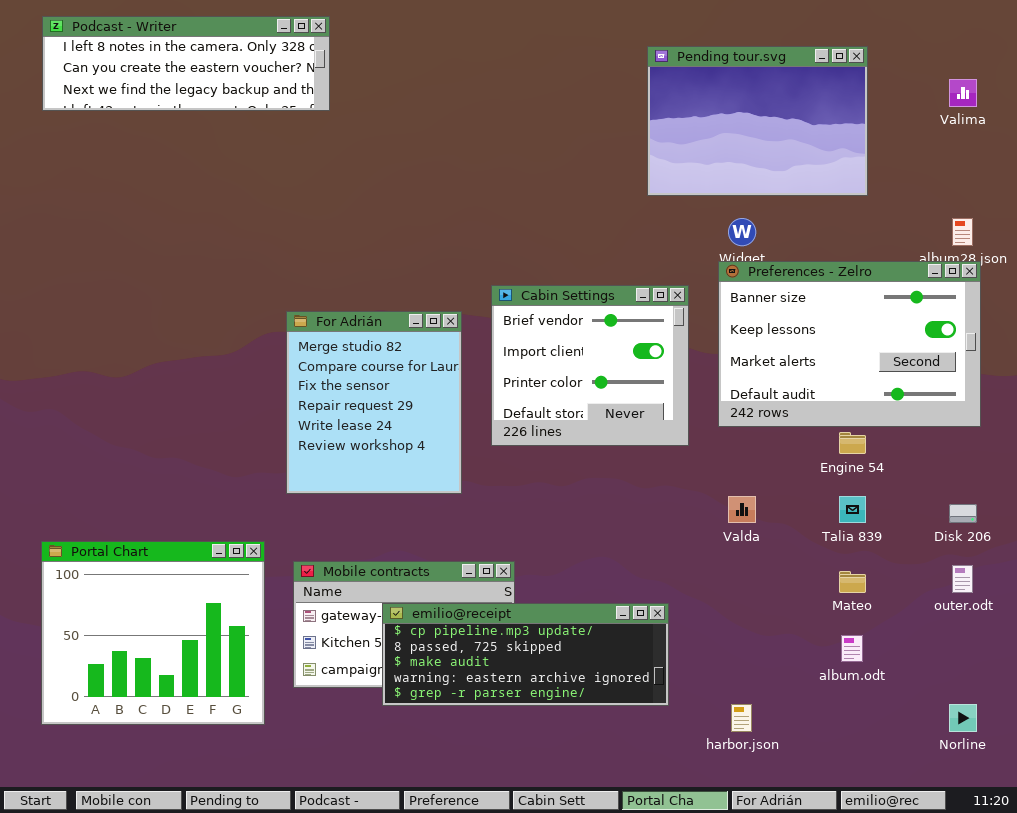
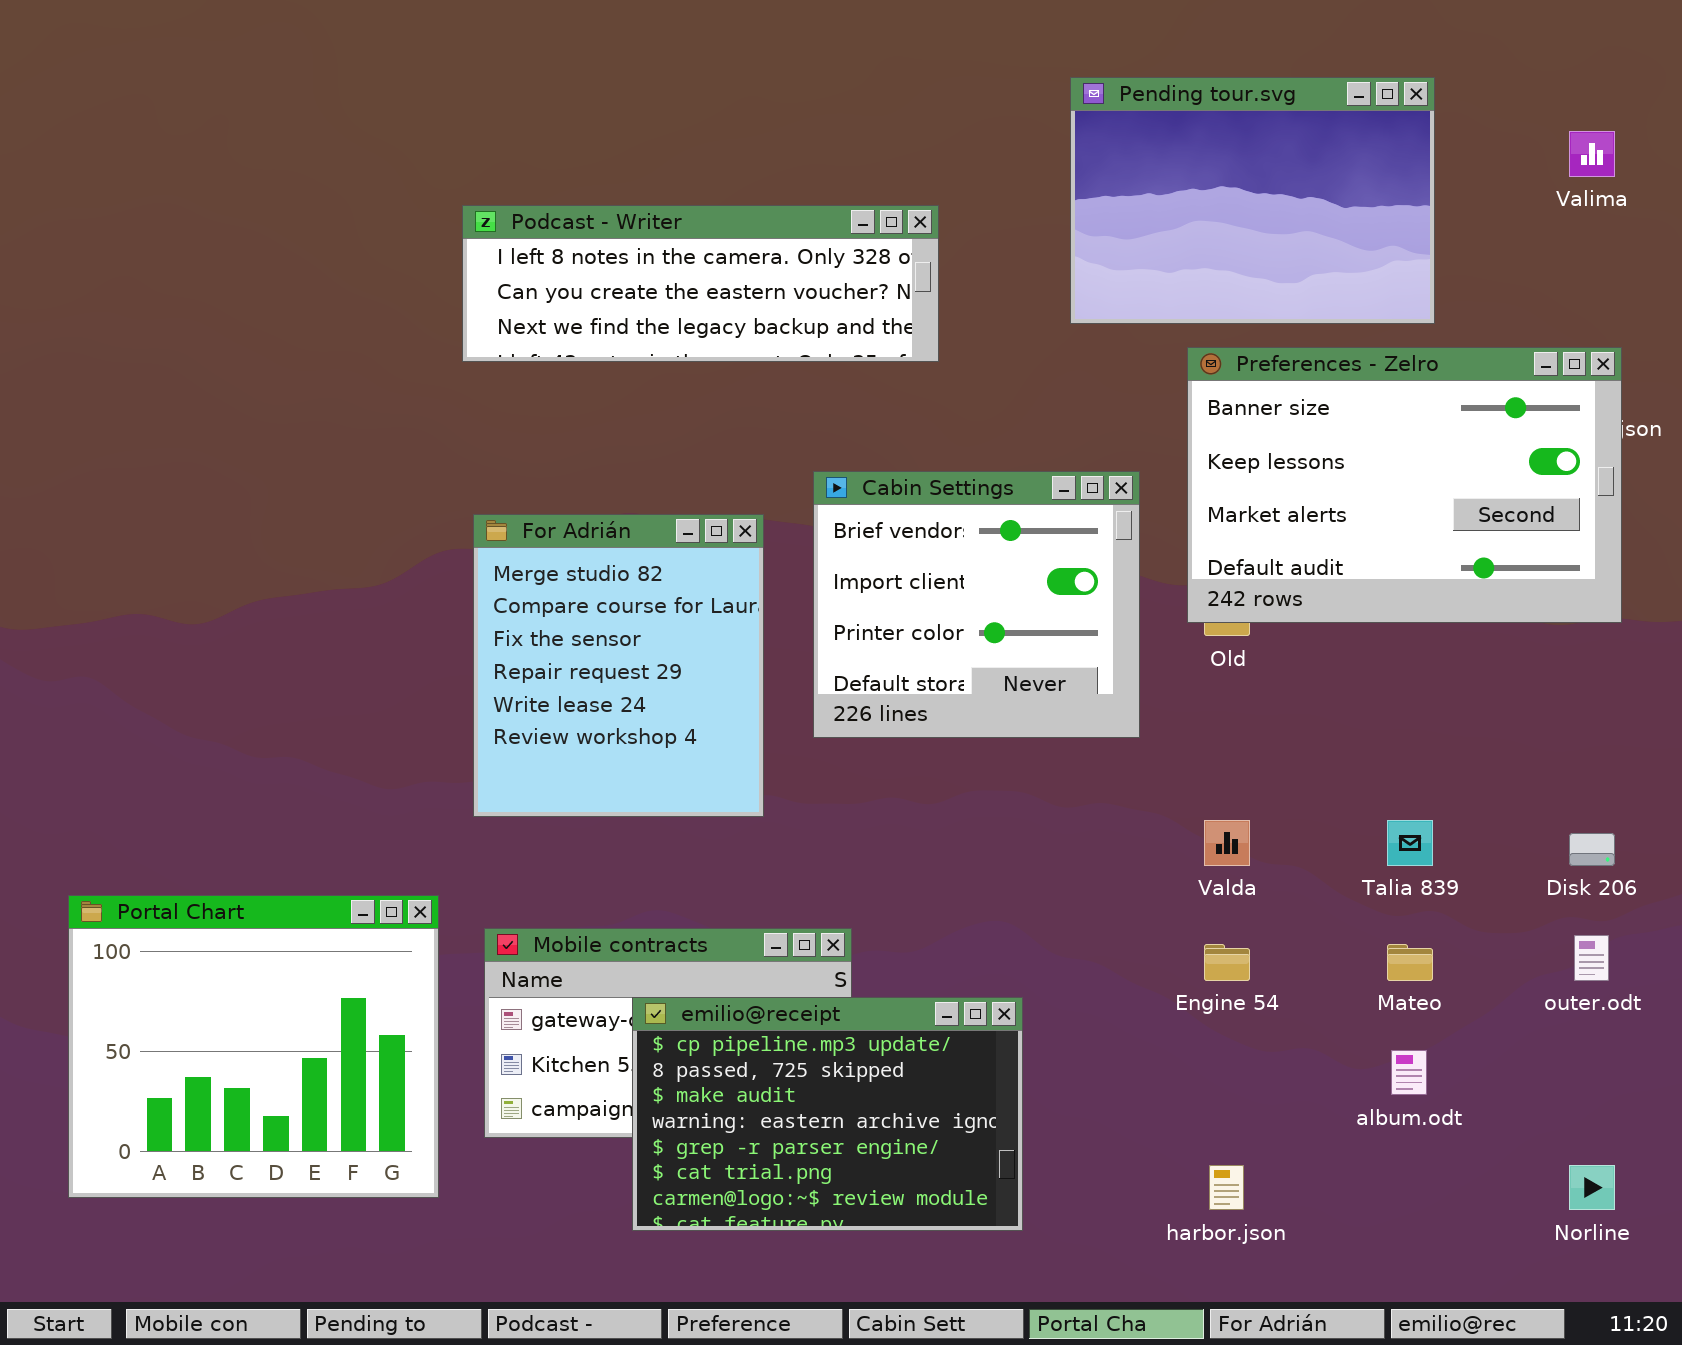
Podcast - Writer: [42,16,330,111] -> [462,205,939,362], moved
Preferences - Zelro: [718,261,981,427] -> [1187,347,1622,623], moved
Engine 54: [839,432,866,454] -> [1204,944,1250,981], moved
emilio@receipt: [382,603,669,706] -> [632,997,1023,1231], resized

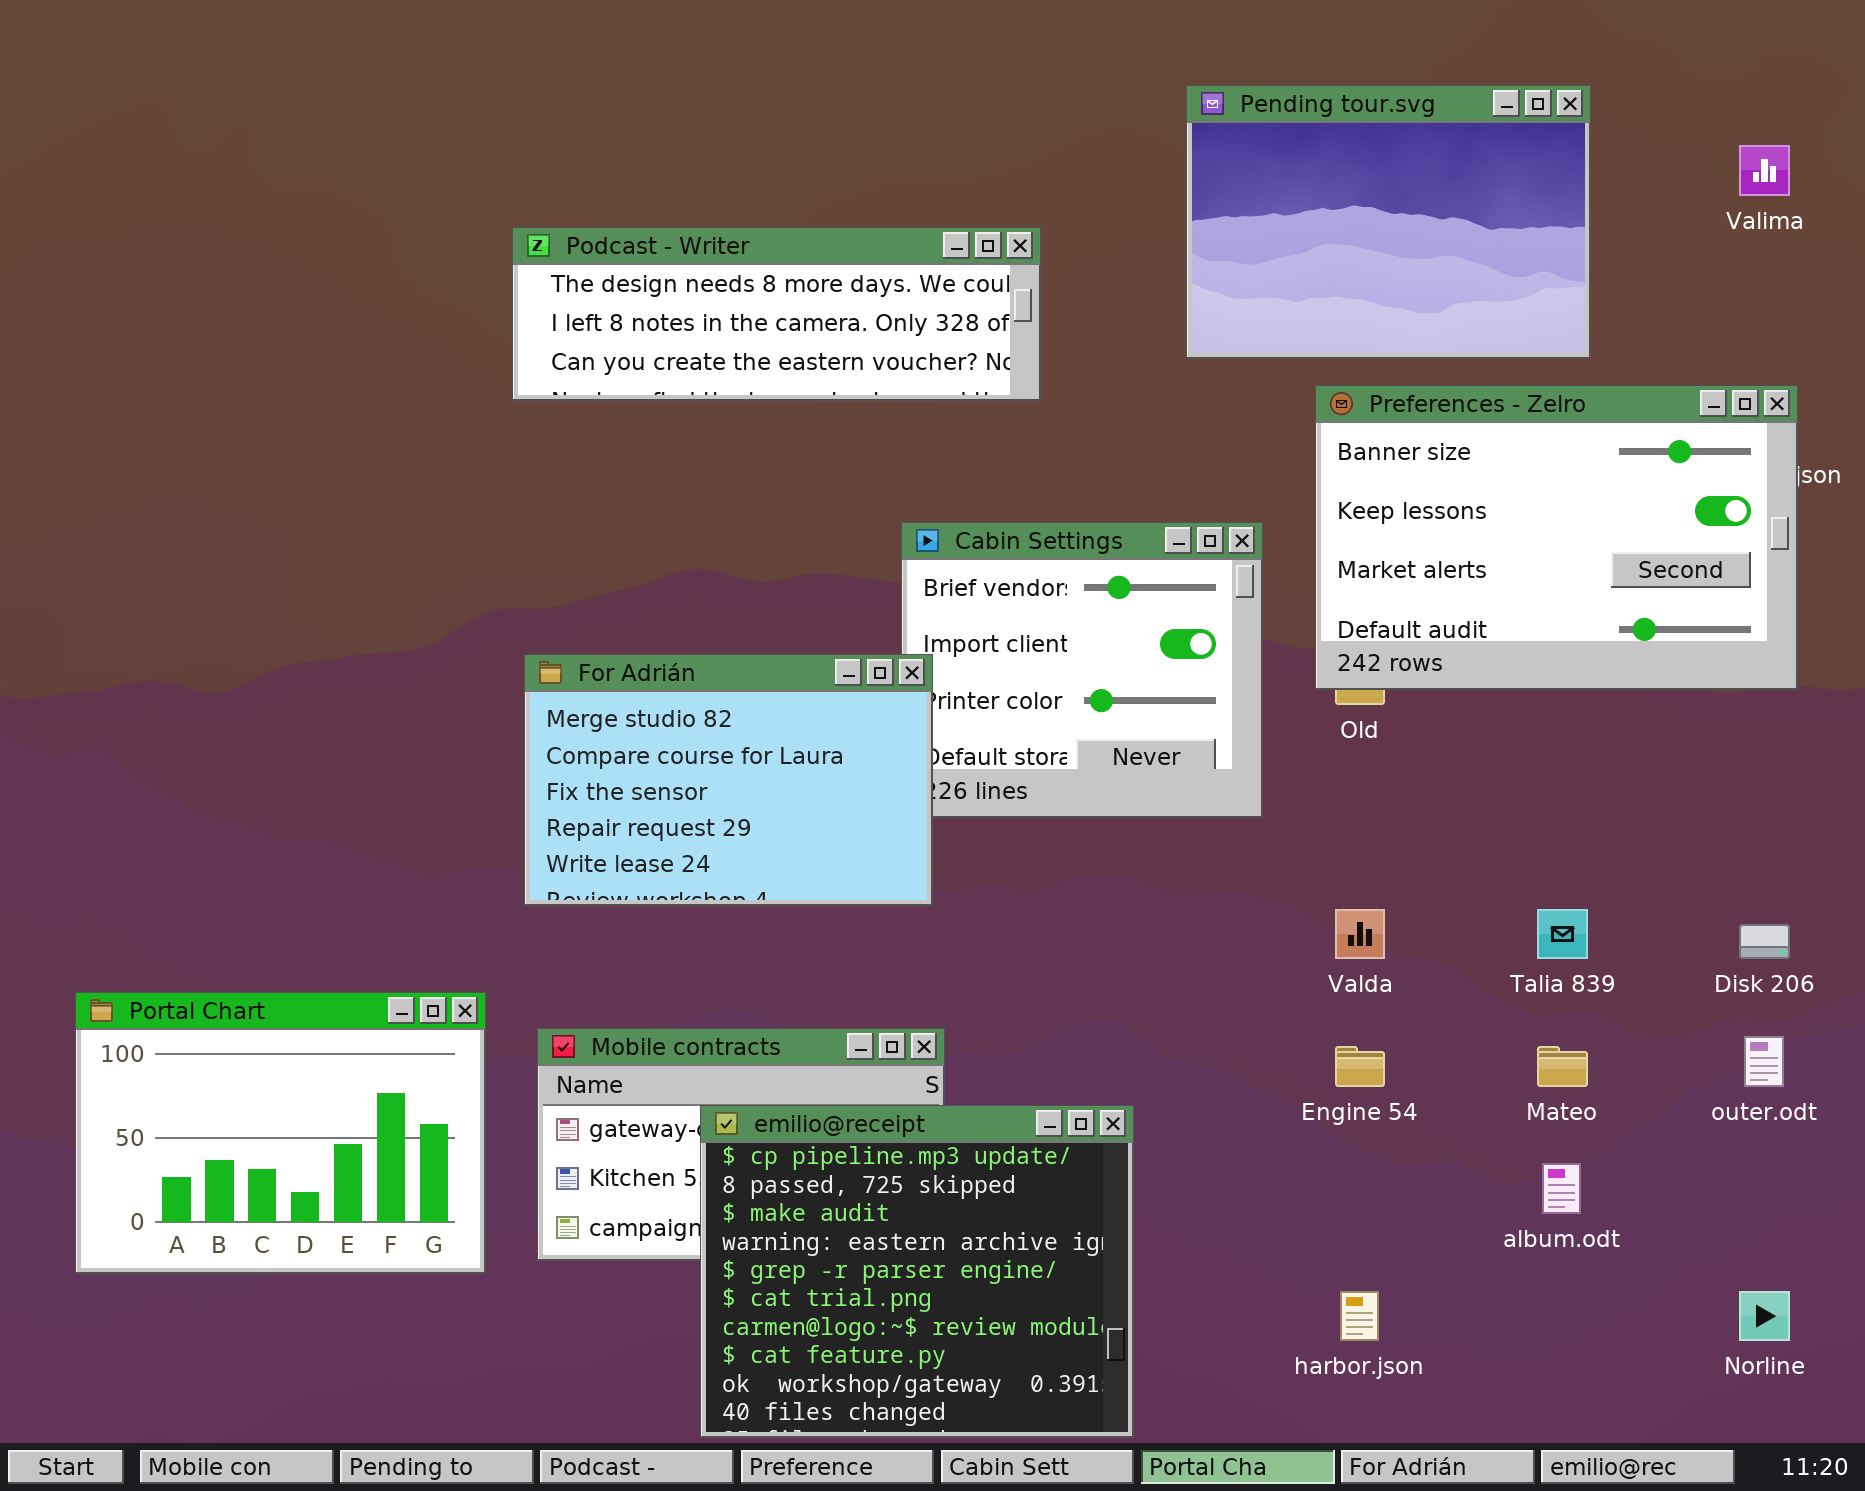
Podcast - Writer: [462,205,939,362] -> [512,227,1041,401], scrolled up 1 row
For Adrián: [473,514,764,817] -> [524,654,933,906], resized
Portal Chart: [68,895,439,1198] -> [75,992,486,1274], resized
emilio@receipt: [632,997,1023,1231] -> [700,1105,1134,1438], resized

